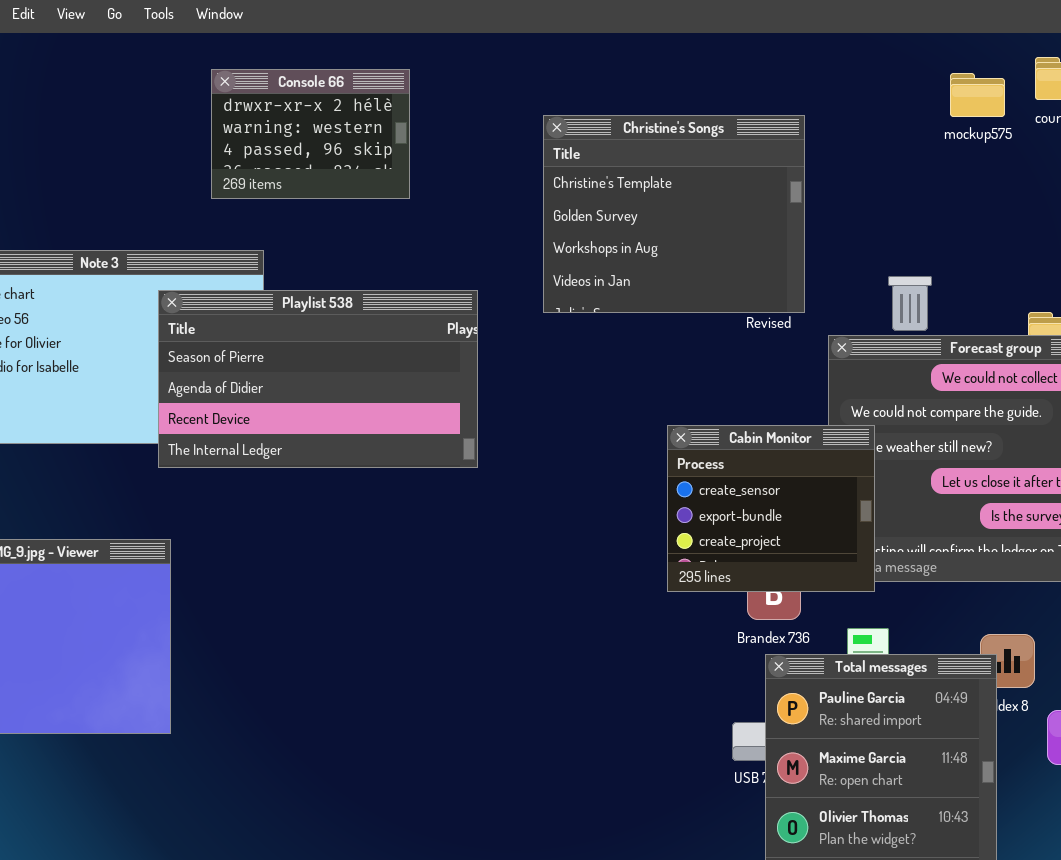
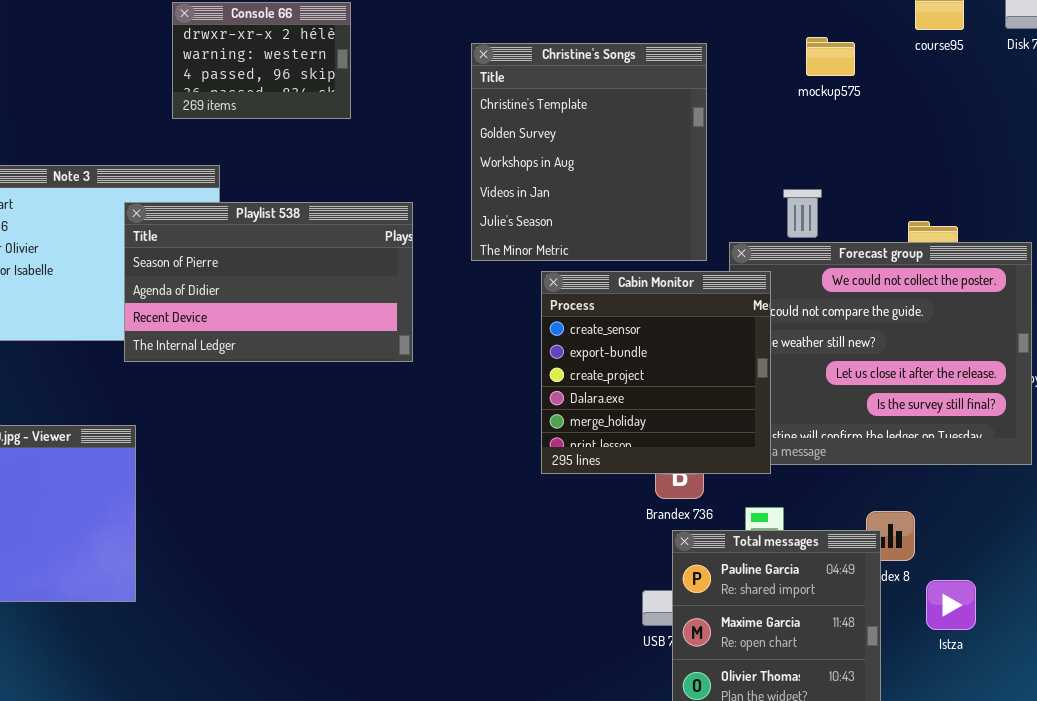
mockup575: [950,73,1005,117] -> [806,37,855,76], moved
Christine's Songs: [543,115,805,313] -> [471,43,707,261], resized
Cabin Monitor: [667,425,875,592] -> [541,271,771,474], resized

